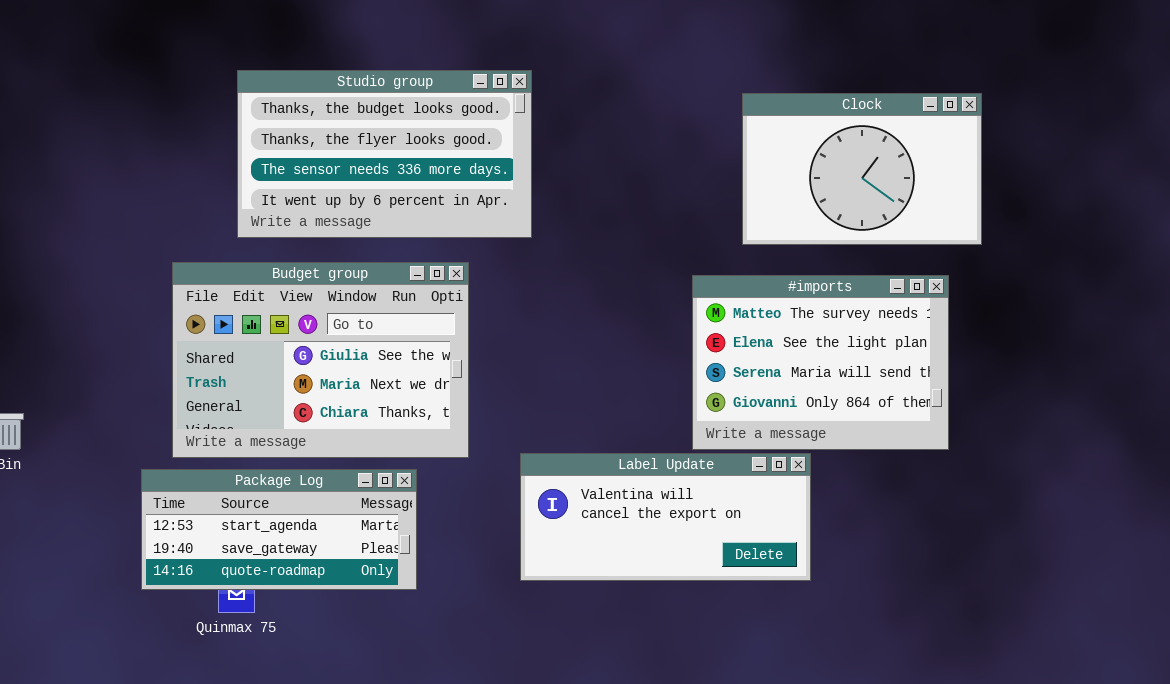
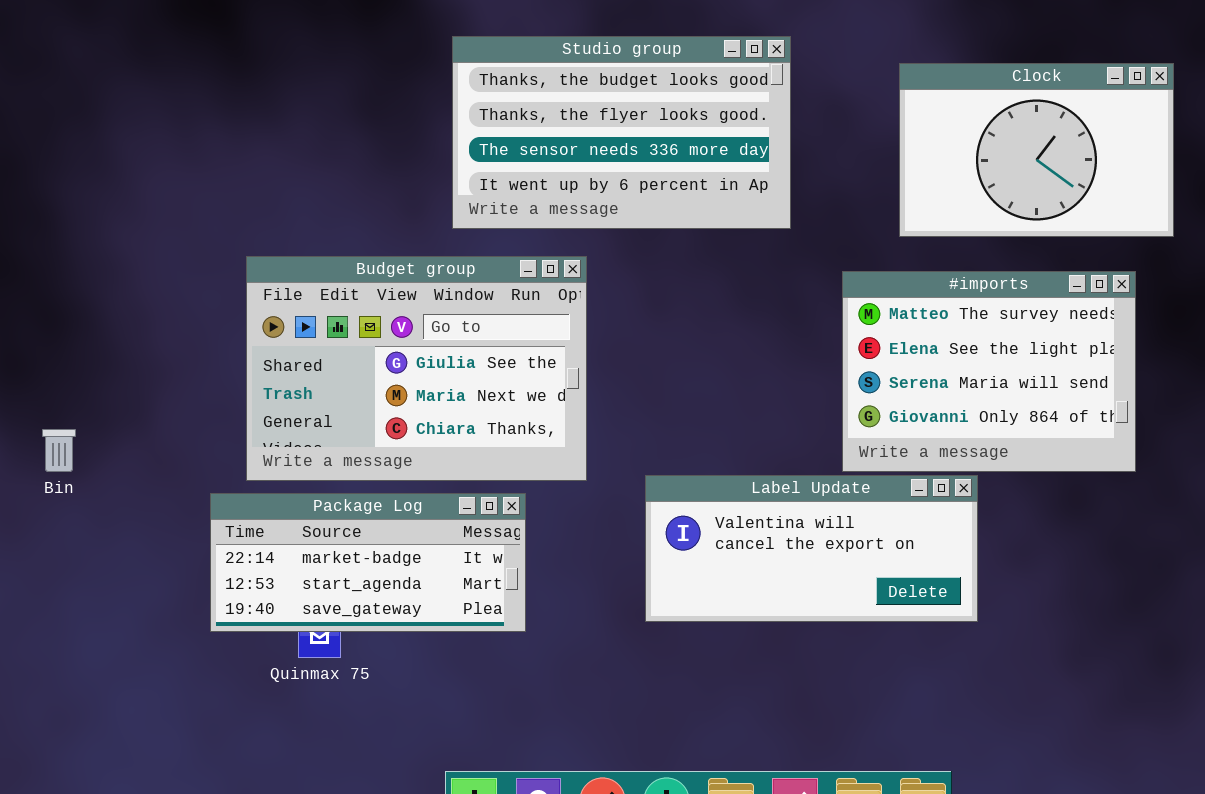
Studio group: [237,70,532,238] -> [452,36,791,229], moved
Package Log: [141,469,417,590] -> [210,493,526,632], scrolled up 1 row

